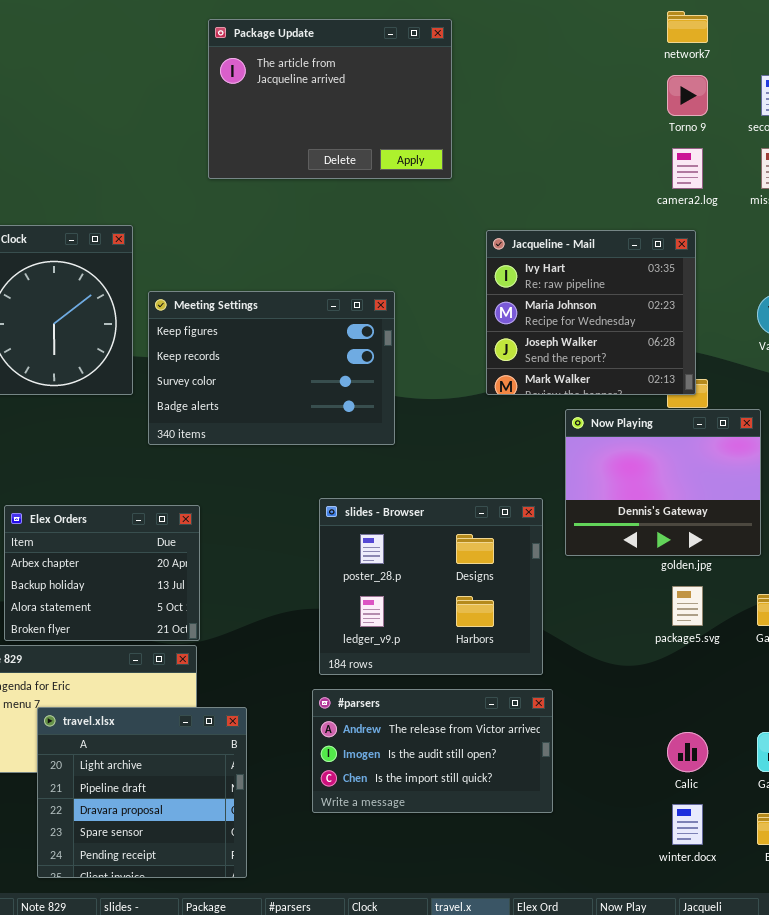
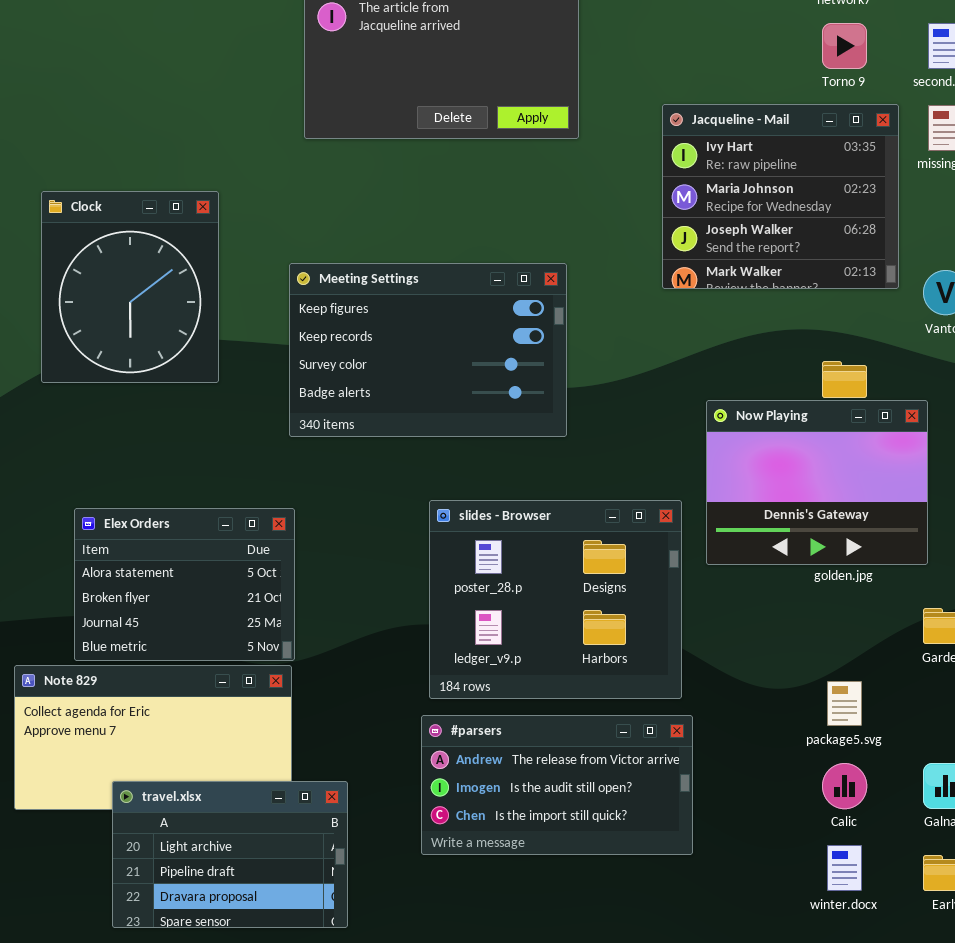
Jacqueline - Mail: [486,230,696,395] -> [662,104,899,289], moved
Meeting Settings: [148,291,395,445] -> [289,263,567,437], moved
Elex Orders: [4,505,200,641] -> [74,508,295,661], scrolled down 2 rows
package5.svg: [672,586,703,626] -> [827,681,862,726], moved
travel.xlsx: [37,707,247,878] -> [112,781,348,928], resized

